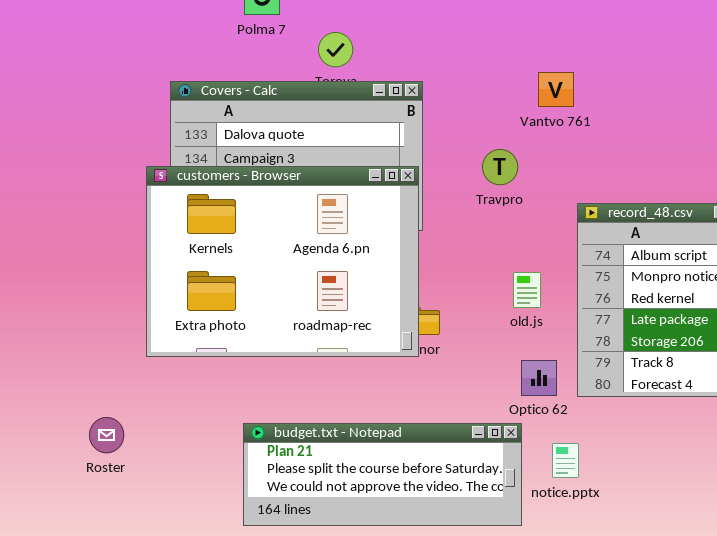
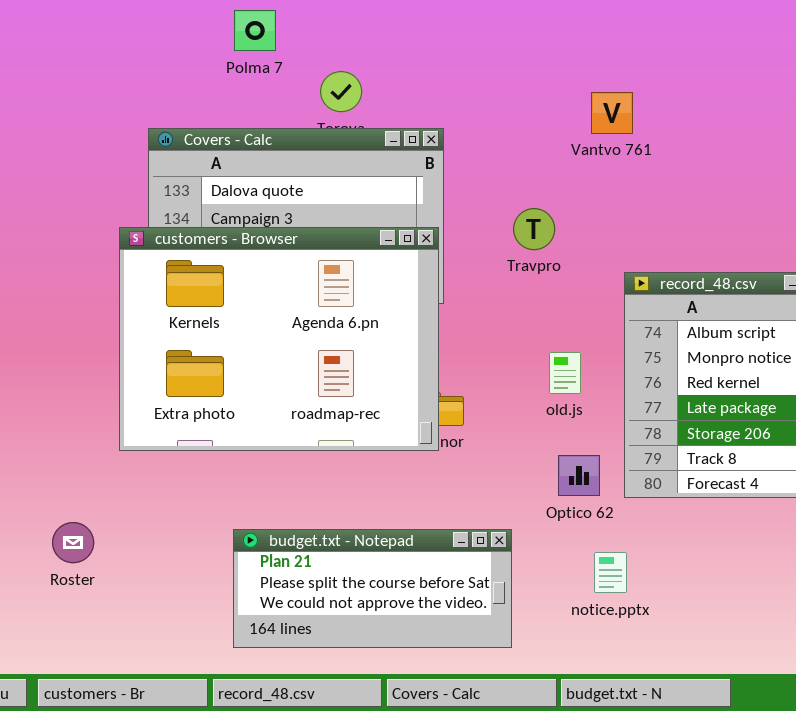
Vantvo 761: [538,72,574,107] -> [591,92,633,134], moved
budget.txt - Notepad: [243,423,522,526] -> [233,529,512,648], resized

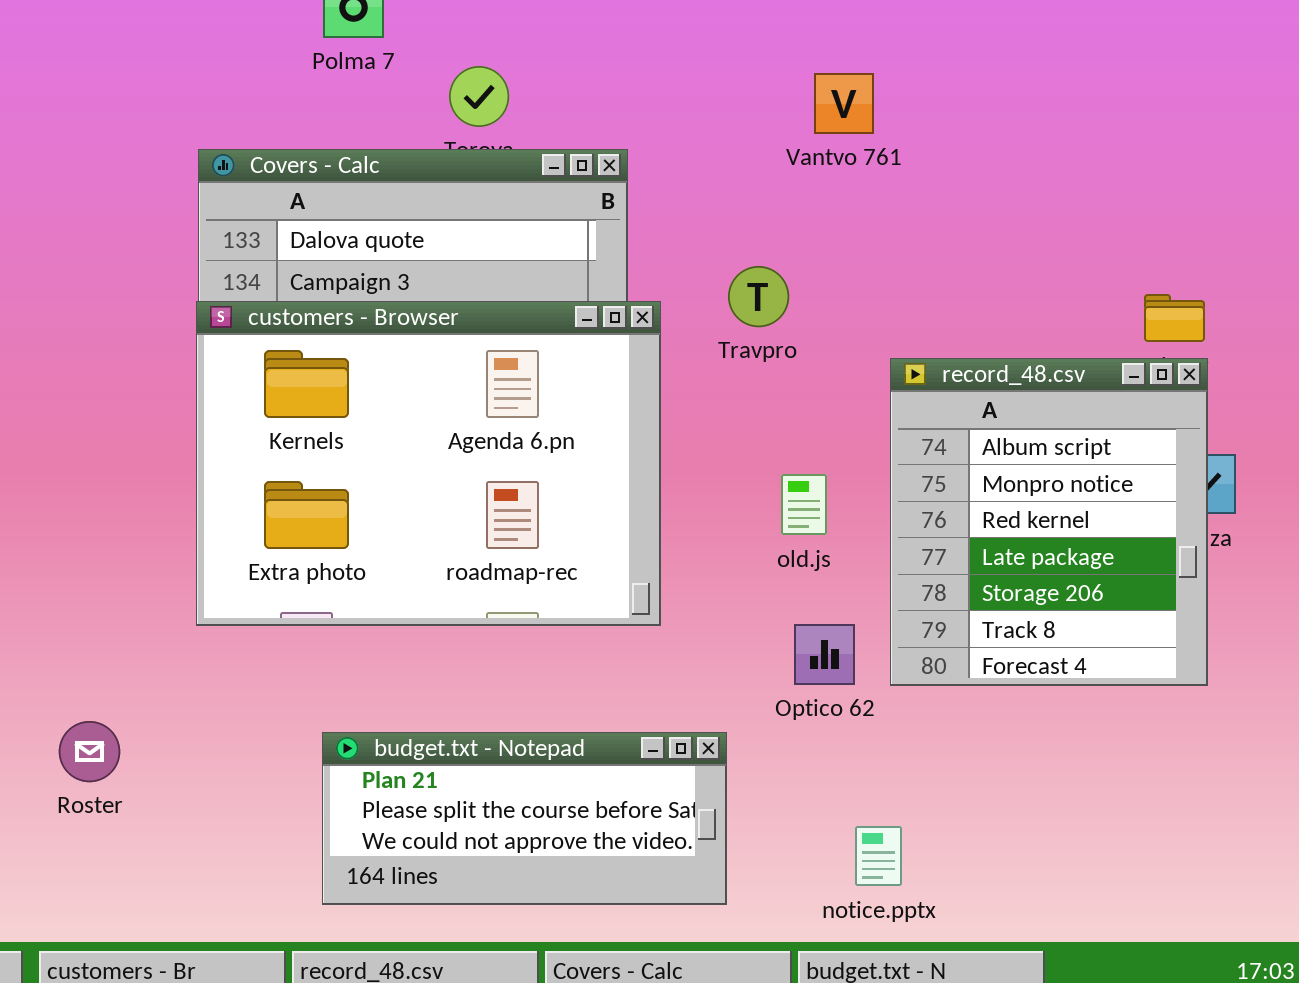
Vantvo 761: [591,92,633,134] -> [814,73,874,134], moved
customers - Browser: [119,227,439,451] -> [196,301,661,626], moved
notice.pptx: [594,552,627,593] -> [855,826,902,886], moved

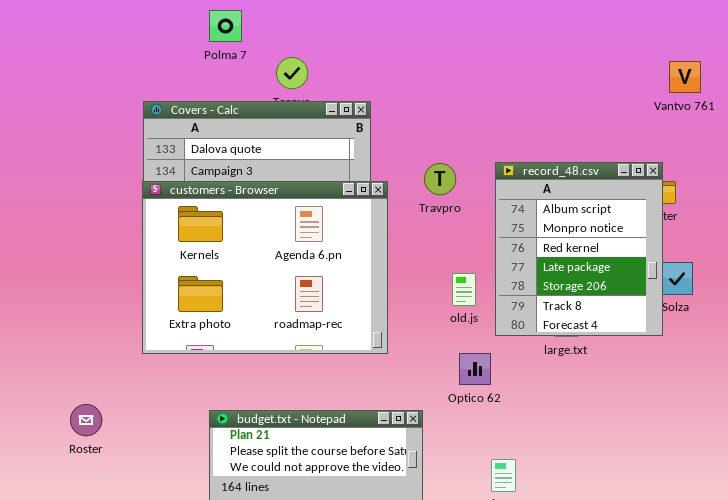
Vantvo 761: [814,73,874,134] -> [669,61,701,93], moved
record_48.csv: [890,358,1208,686] -> [495,162,663,336], moved

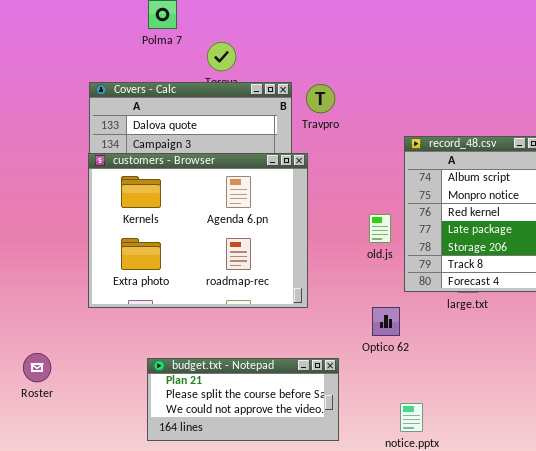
Travpro: [424,163,456,195] -> [306,84,335,113], moved
old.js: [452,273,476,306] -> [369,214,391,243], moved

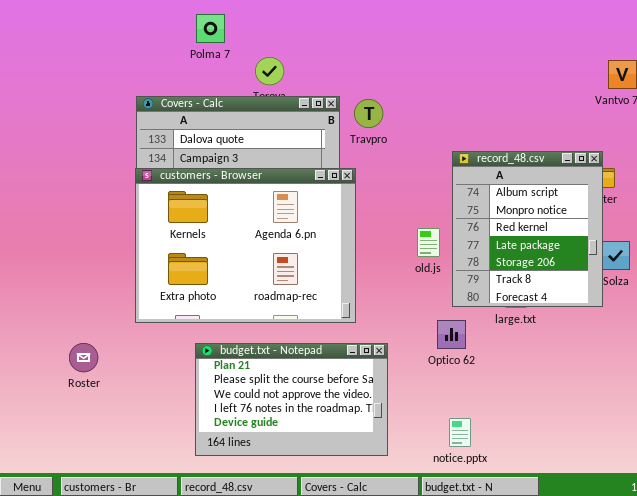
Optico 62: [372,307,400,336] -> [437,320,466,349], moved
Roster: [23,353,51,382] -> [69,343,98,372], moved
budget.txt - Notepad: [147,358,339,441] -> [195,343,388,456], resized

